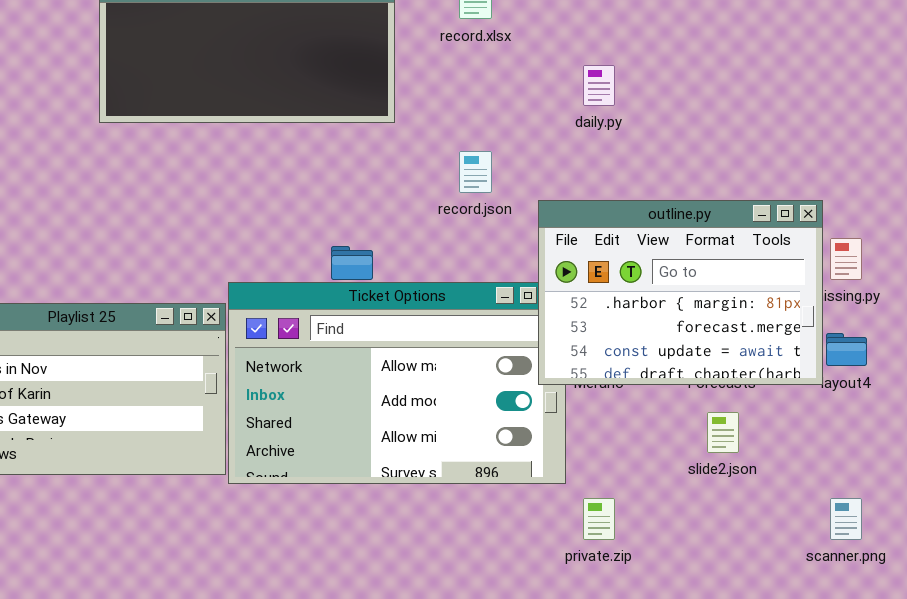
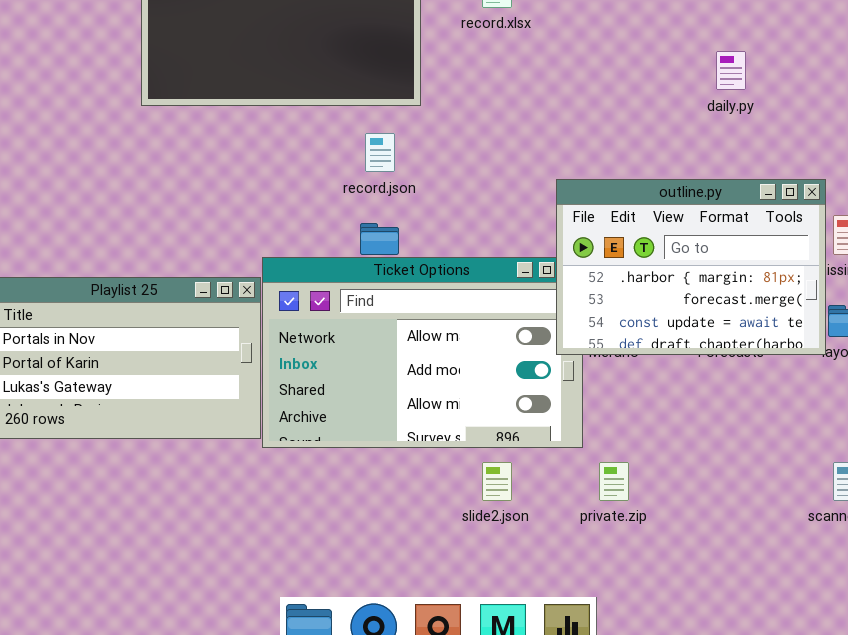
daily.py: [583,65,615,106] -> [716,51,746,90], moved
record.json: [459,151,492,193] -> [365,133,395,172], moved
slide2.json: [707,412,739,453] -> [482,462,512,501], moved

